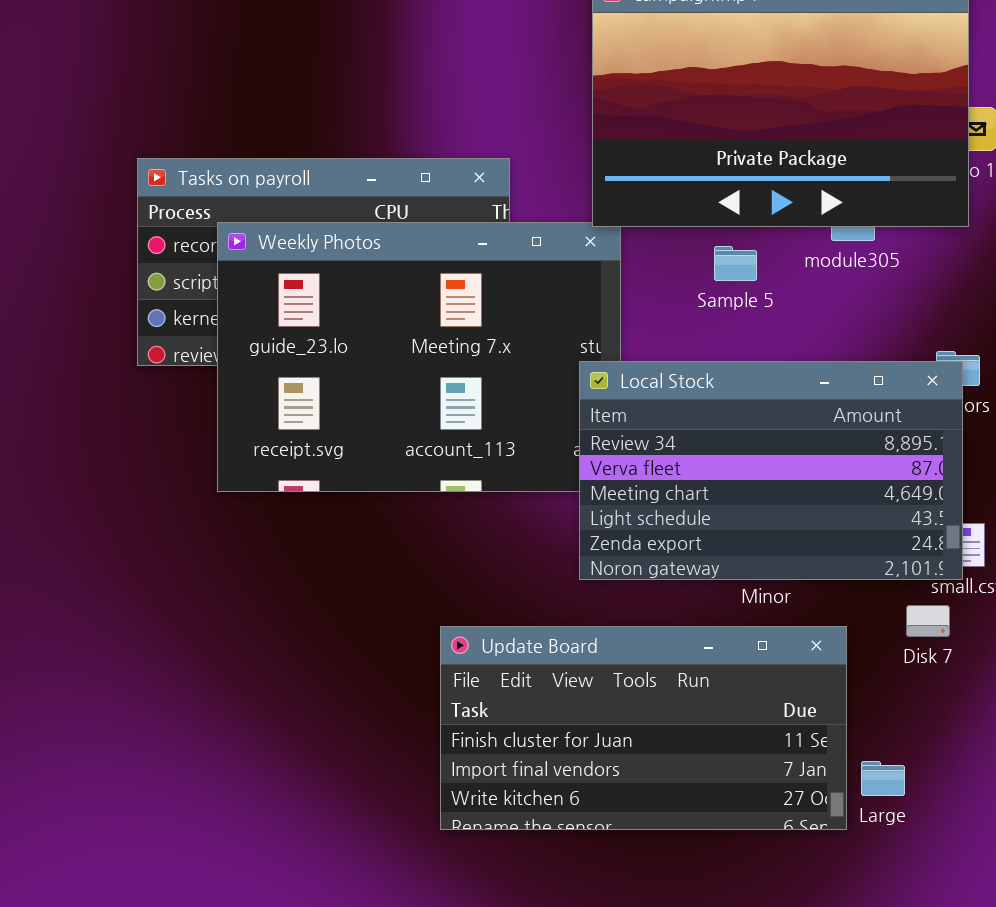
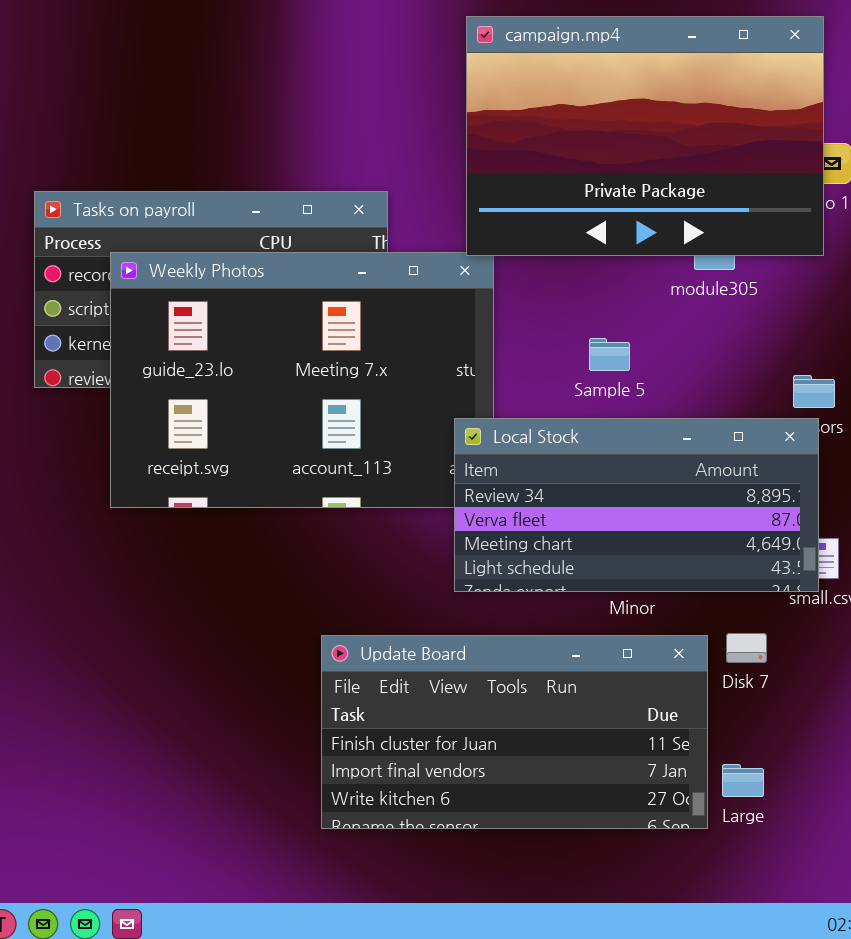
Sample 5: [714,246,757,281] -> [589,338,630,371], moved
Local Stock: [579,361,963,580] -> [454,418,819,592], resized
Disk 7: [906,605,950,637] -> [726,633,767,663], moved

